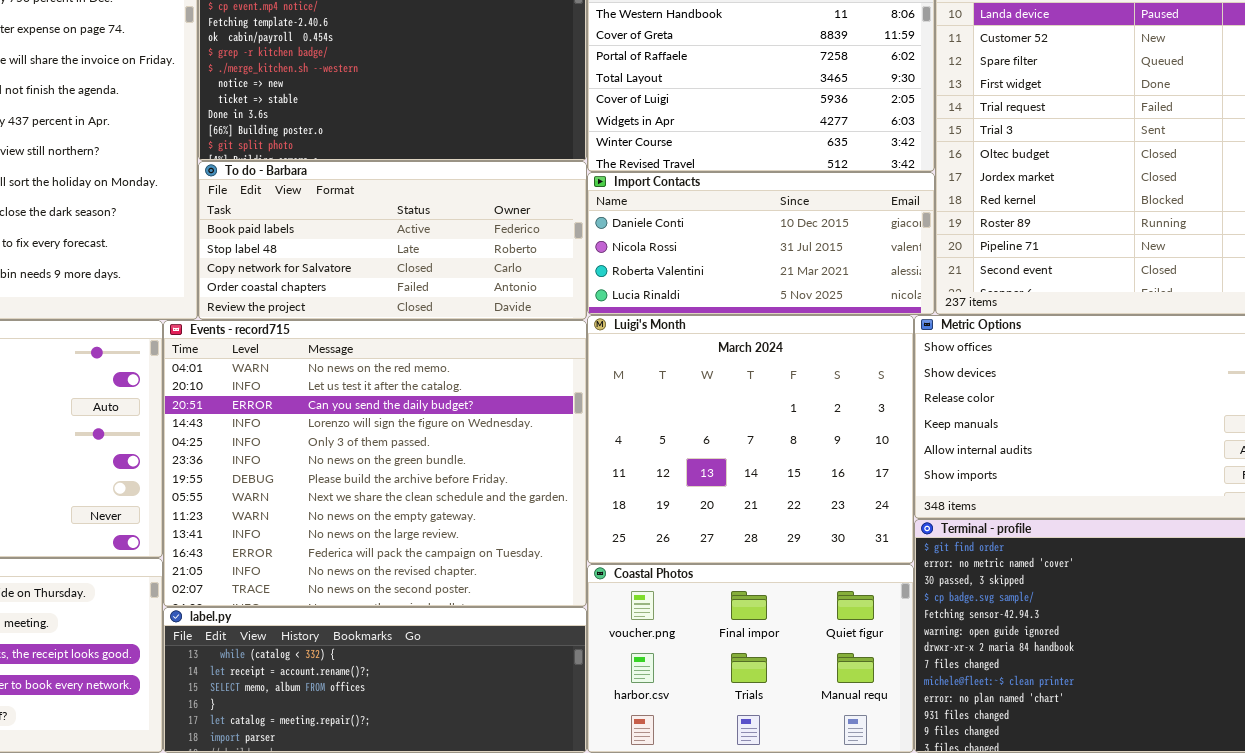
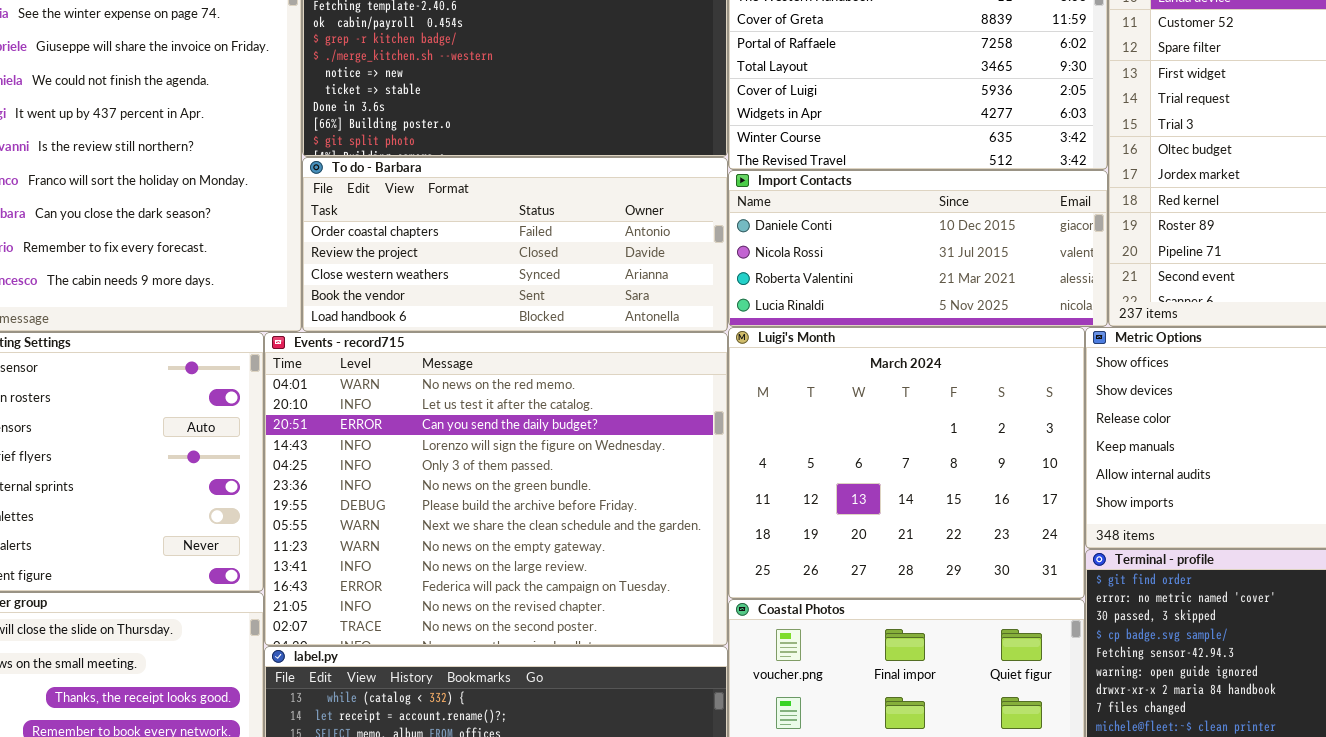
To do - Barbara: [198,161,587,320] -> [302,157,728,332], scrolled down 3 rows

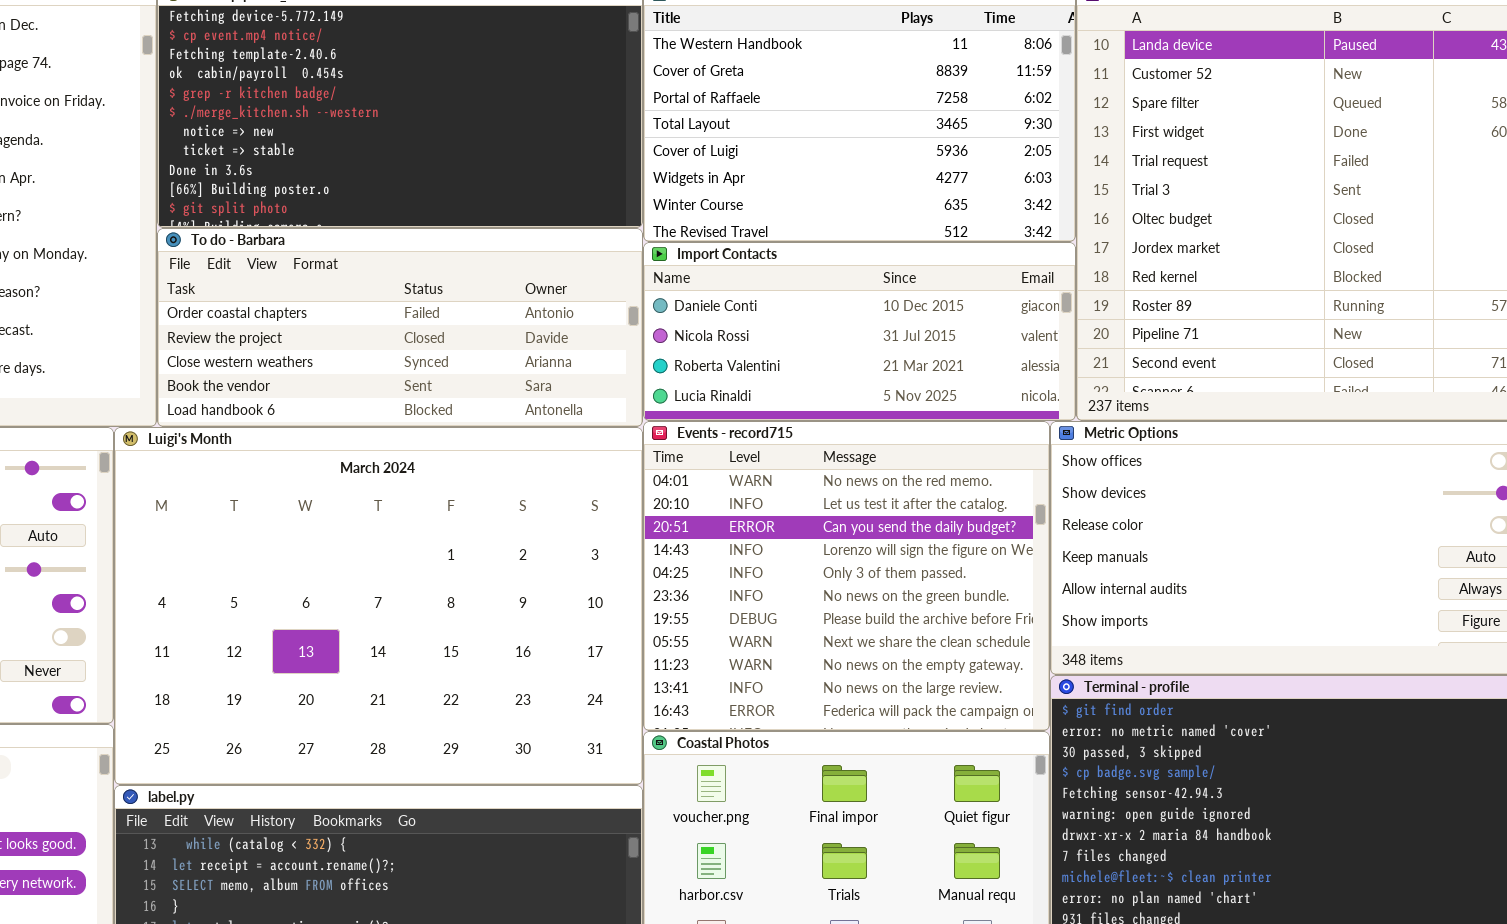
Luigi's Month: [728,327,1085,599] -> [114,427,643,785], moved, resized
Events - record715: [264,332,728,646] -> [643,421,1050,731], moved, resized

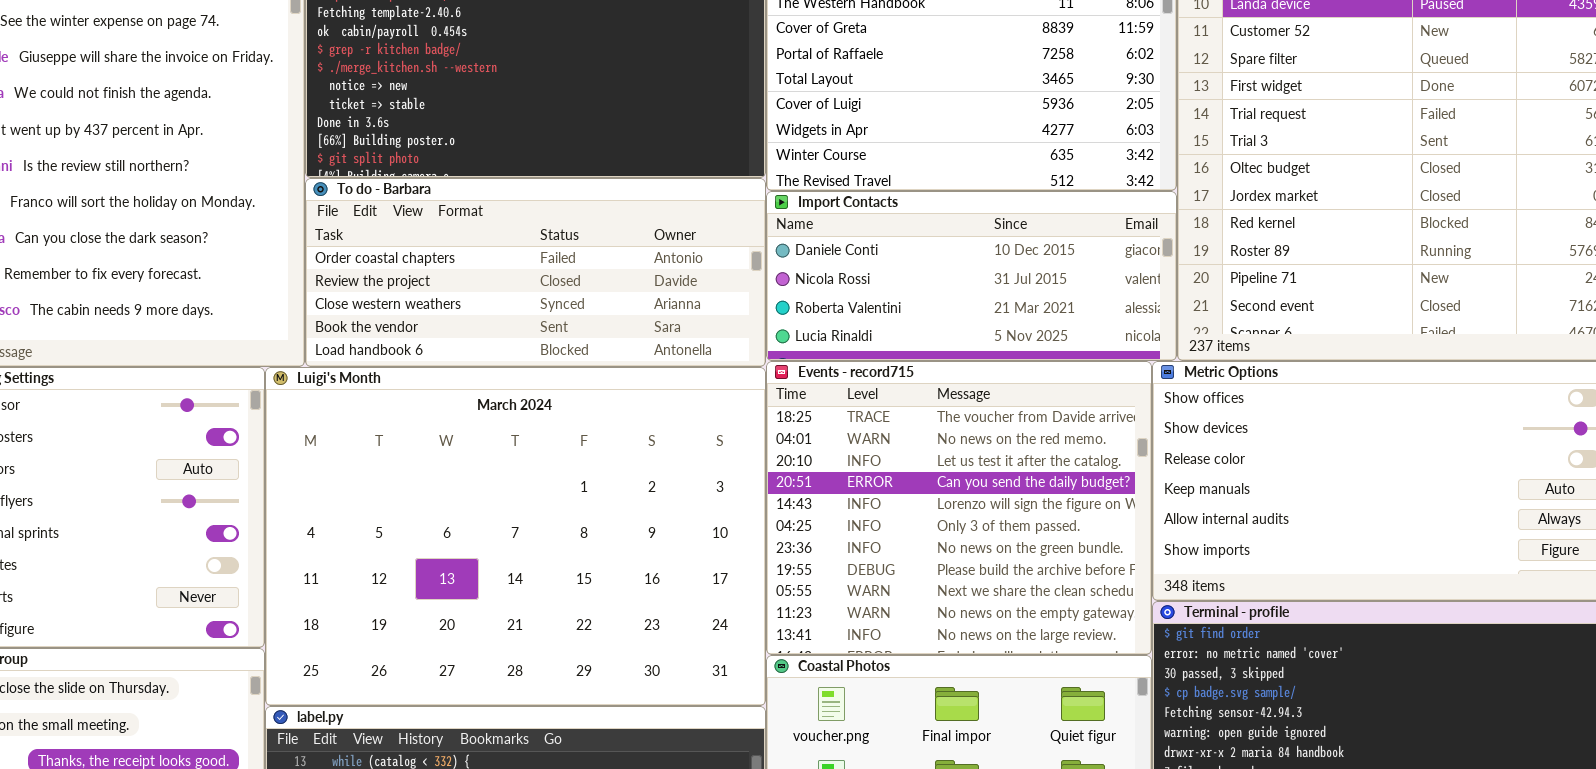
Events - record715: [643,421,1050,731] -> [766,361,1152,655], scrolled up 1 row

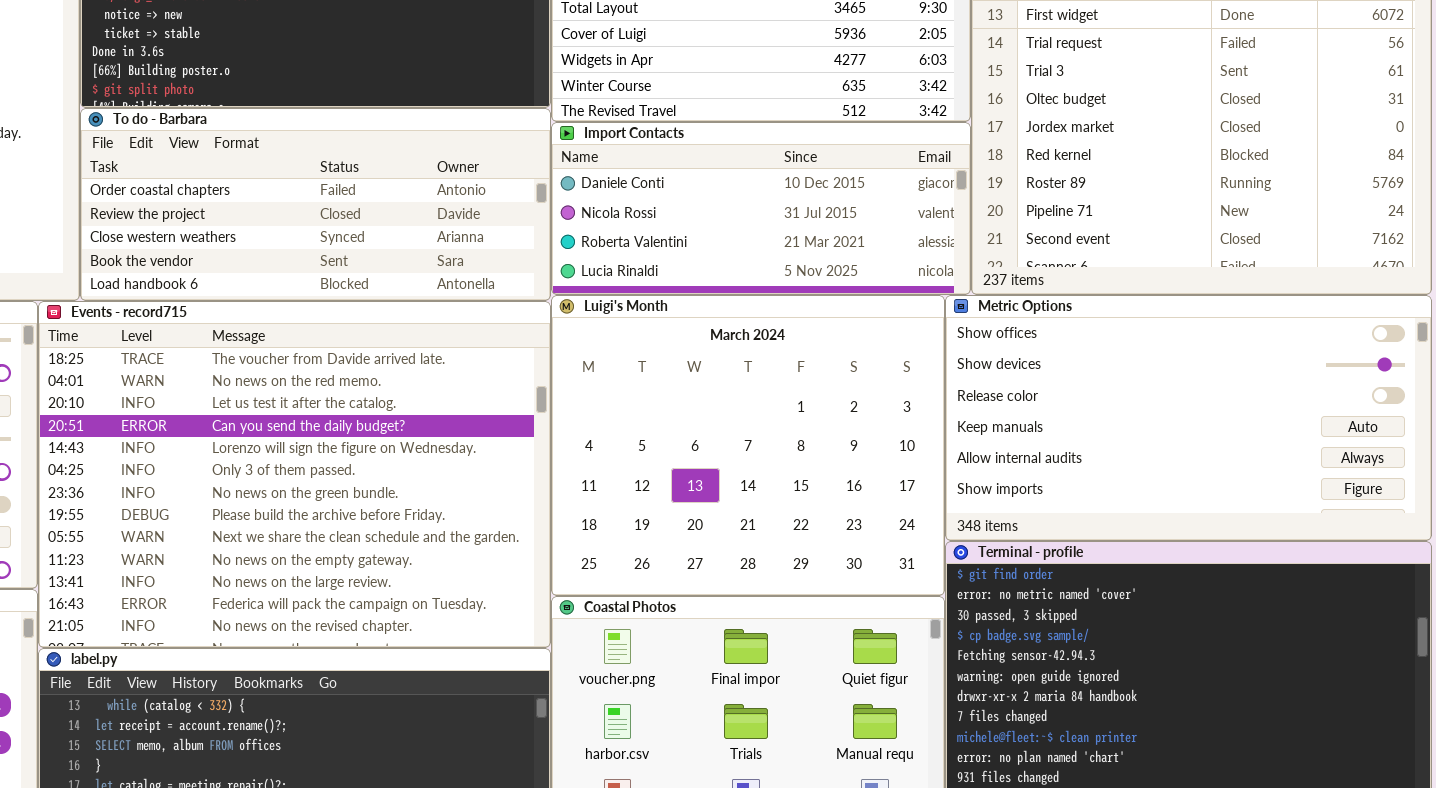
Events - record715: [766,361,1152,655] -> [38,301,551,648], moved, resized
Luigi's Month: [265,367,766,706] -> [551,295,945,596], moved, resized

